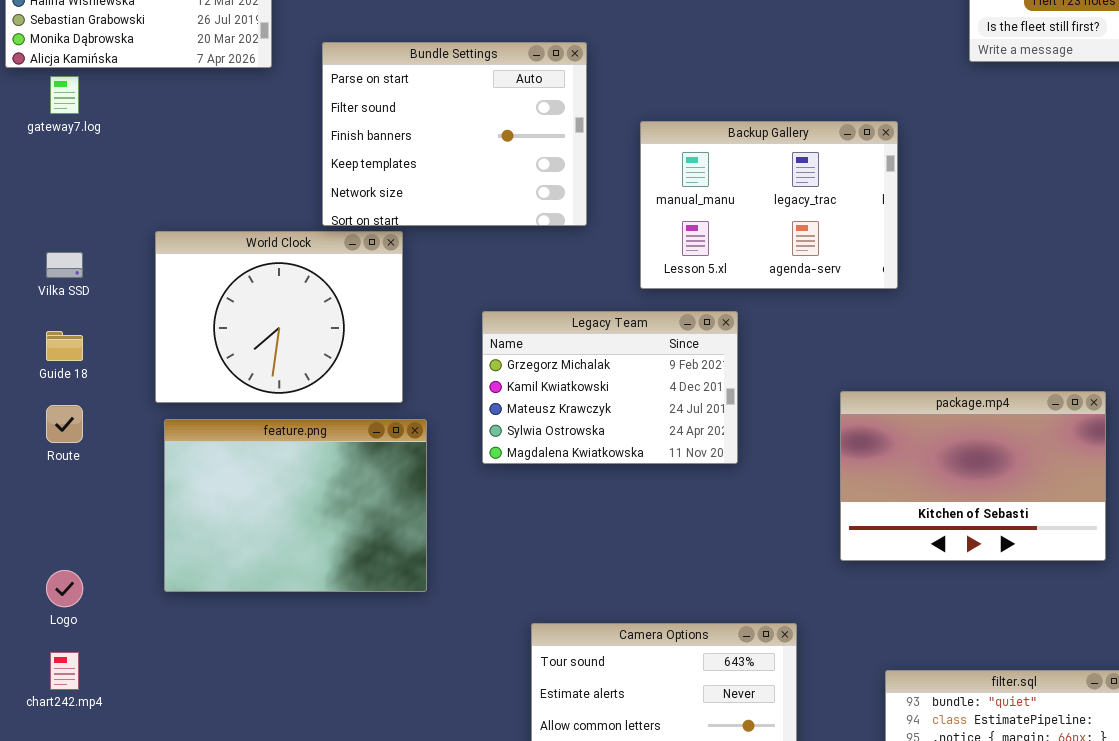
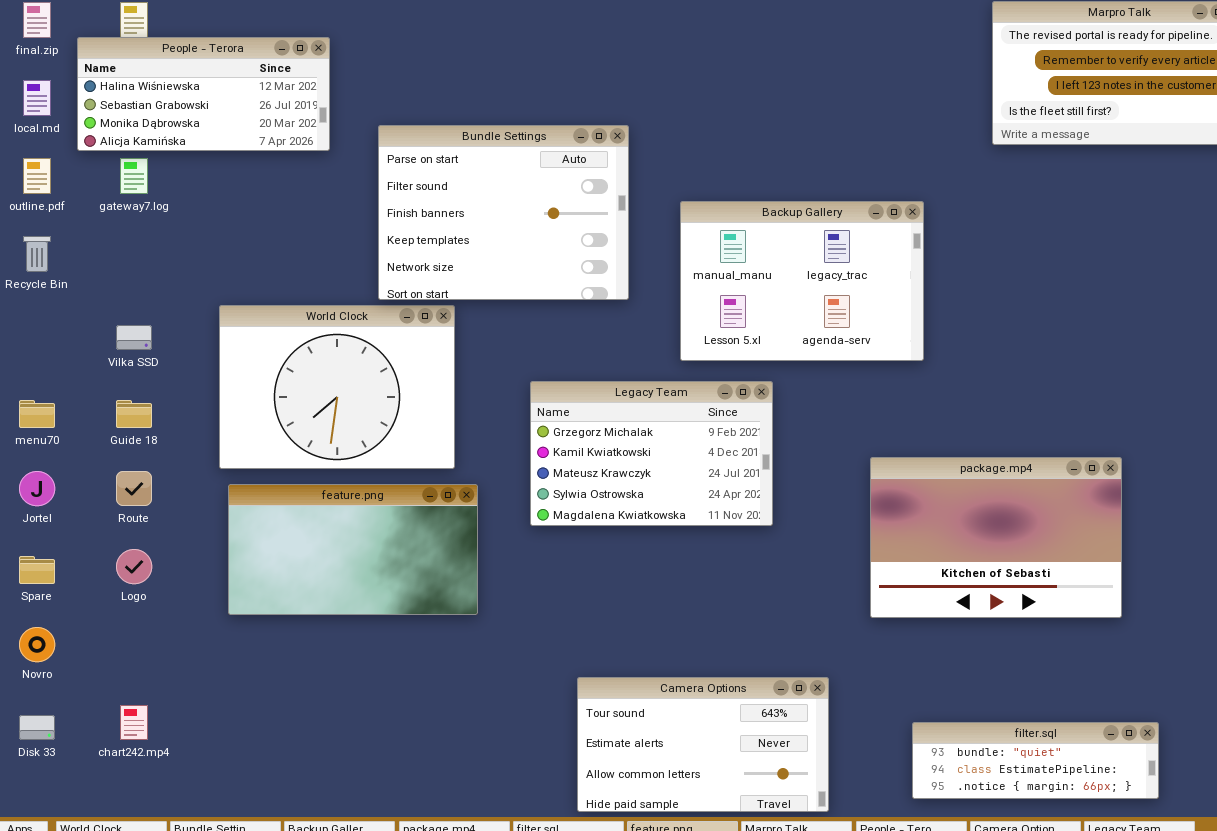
feature.png: [164,419,427,592] -> [228,484,478,615], resized
Logo: [46,570,83,607] -> [116,549,152,584], moved

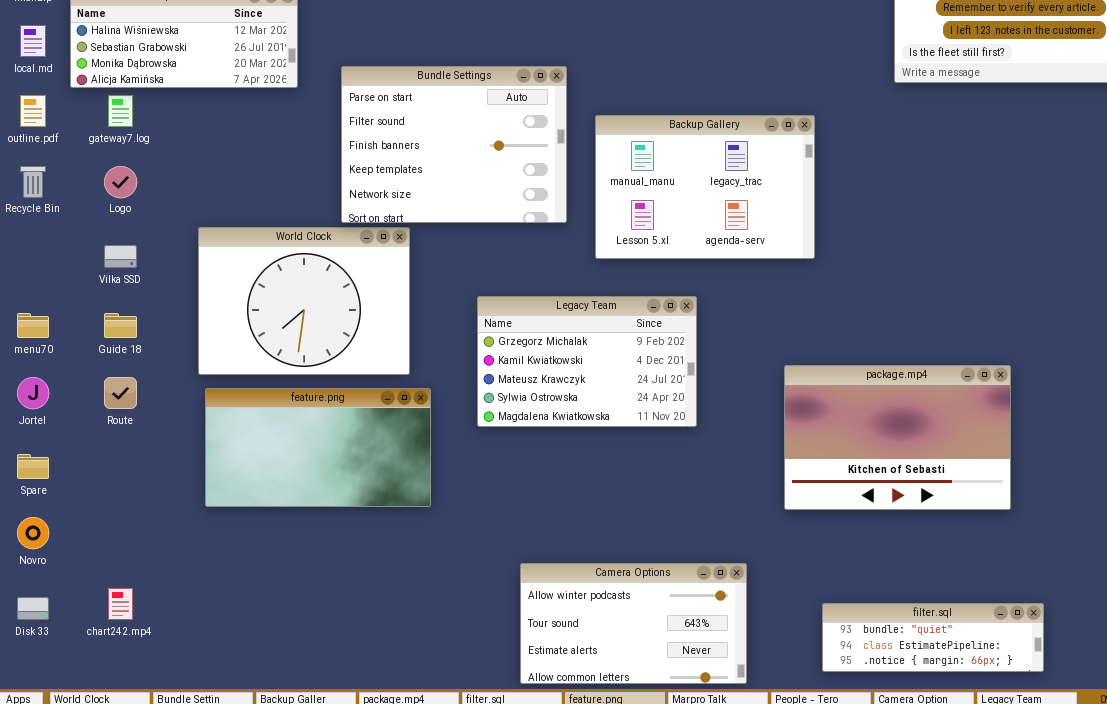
Backup Gallery: [680,201,924,361] -> [595,115,815,259], moved
Logo: [116,549,152,584] -> [104,166,137,198], moved
Camera Options: [577,677,829,812] -> [520,563,747,684], scrolled up 1 row

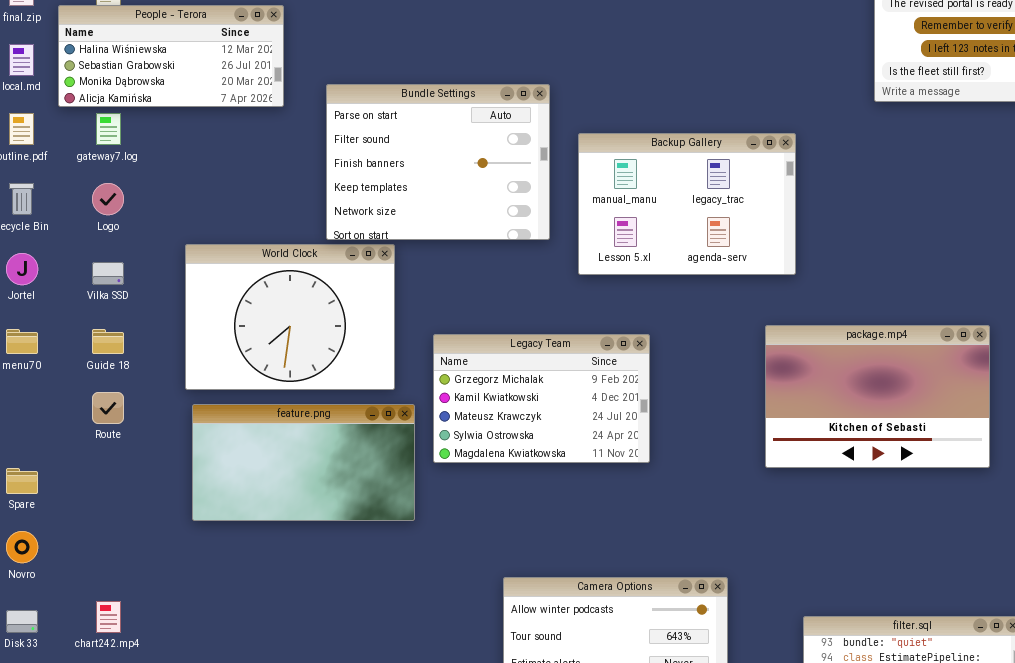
Legacy Team: [477,296,697,427] -> [433,334,650,463], moved
package.mp4: [784,365,1011,510] -> [765,325,990,468], moved
Jortel: [17,377,49,409] -> [6,253,38,285], moved

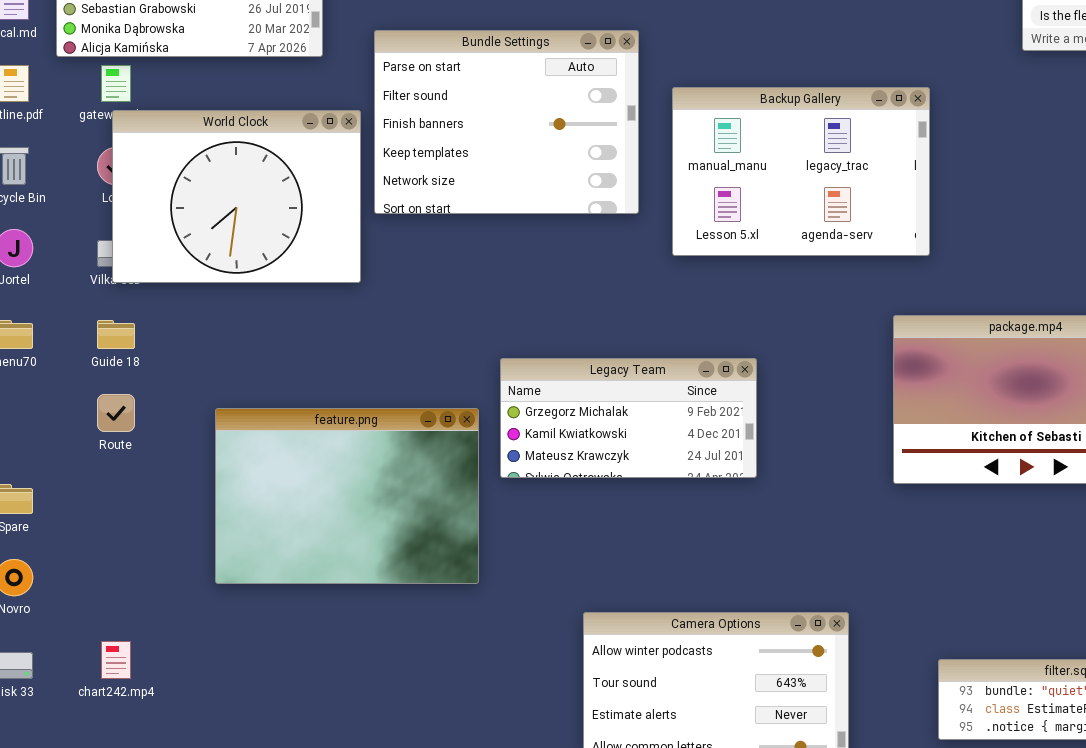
World Clock: [185,244,395,390] -> [112,110,361,283], moved
Legacy Team: [433,334,650,463] -> [500,358,757,478], resized
feature.png: [192,404,415,521] -> [215,408,479,584], resized

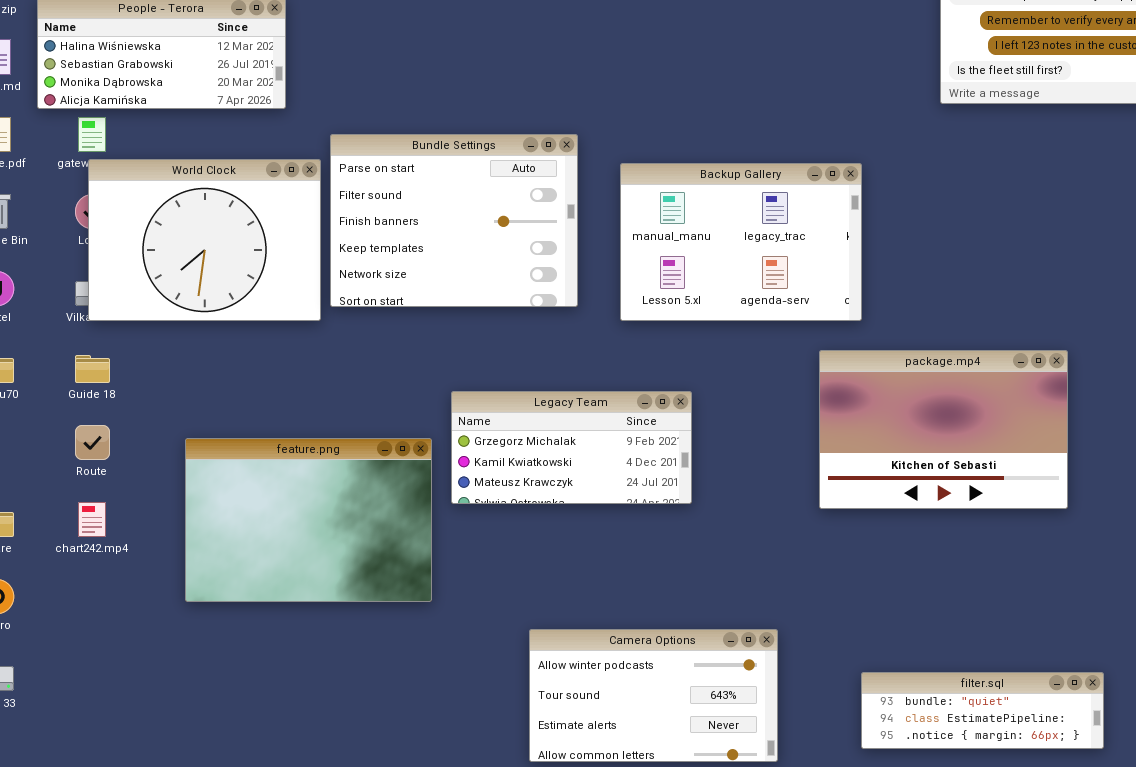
Bundle Settings: [374,30,639,214] -> [330,134,578,307], moved
Backup Gallery: [672,87,930,256] -> [620,163,862,321], moved
chart242.mp4: [101,641,131,679] -> [78,502,106,537], moved

